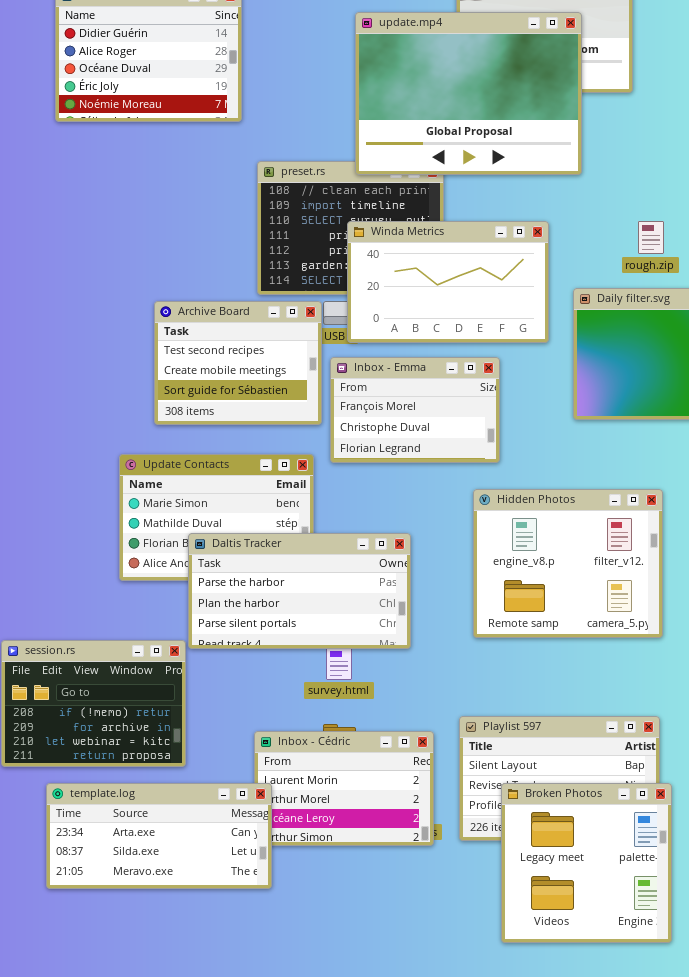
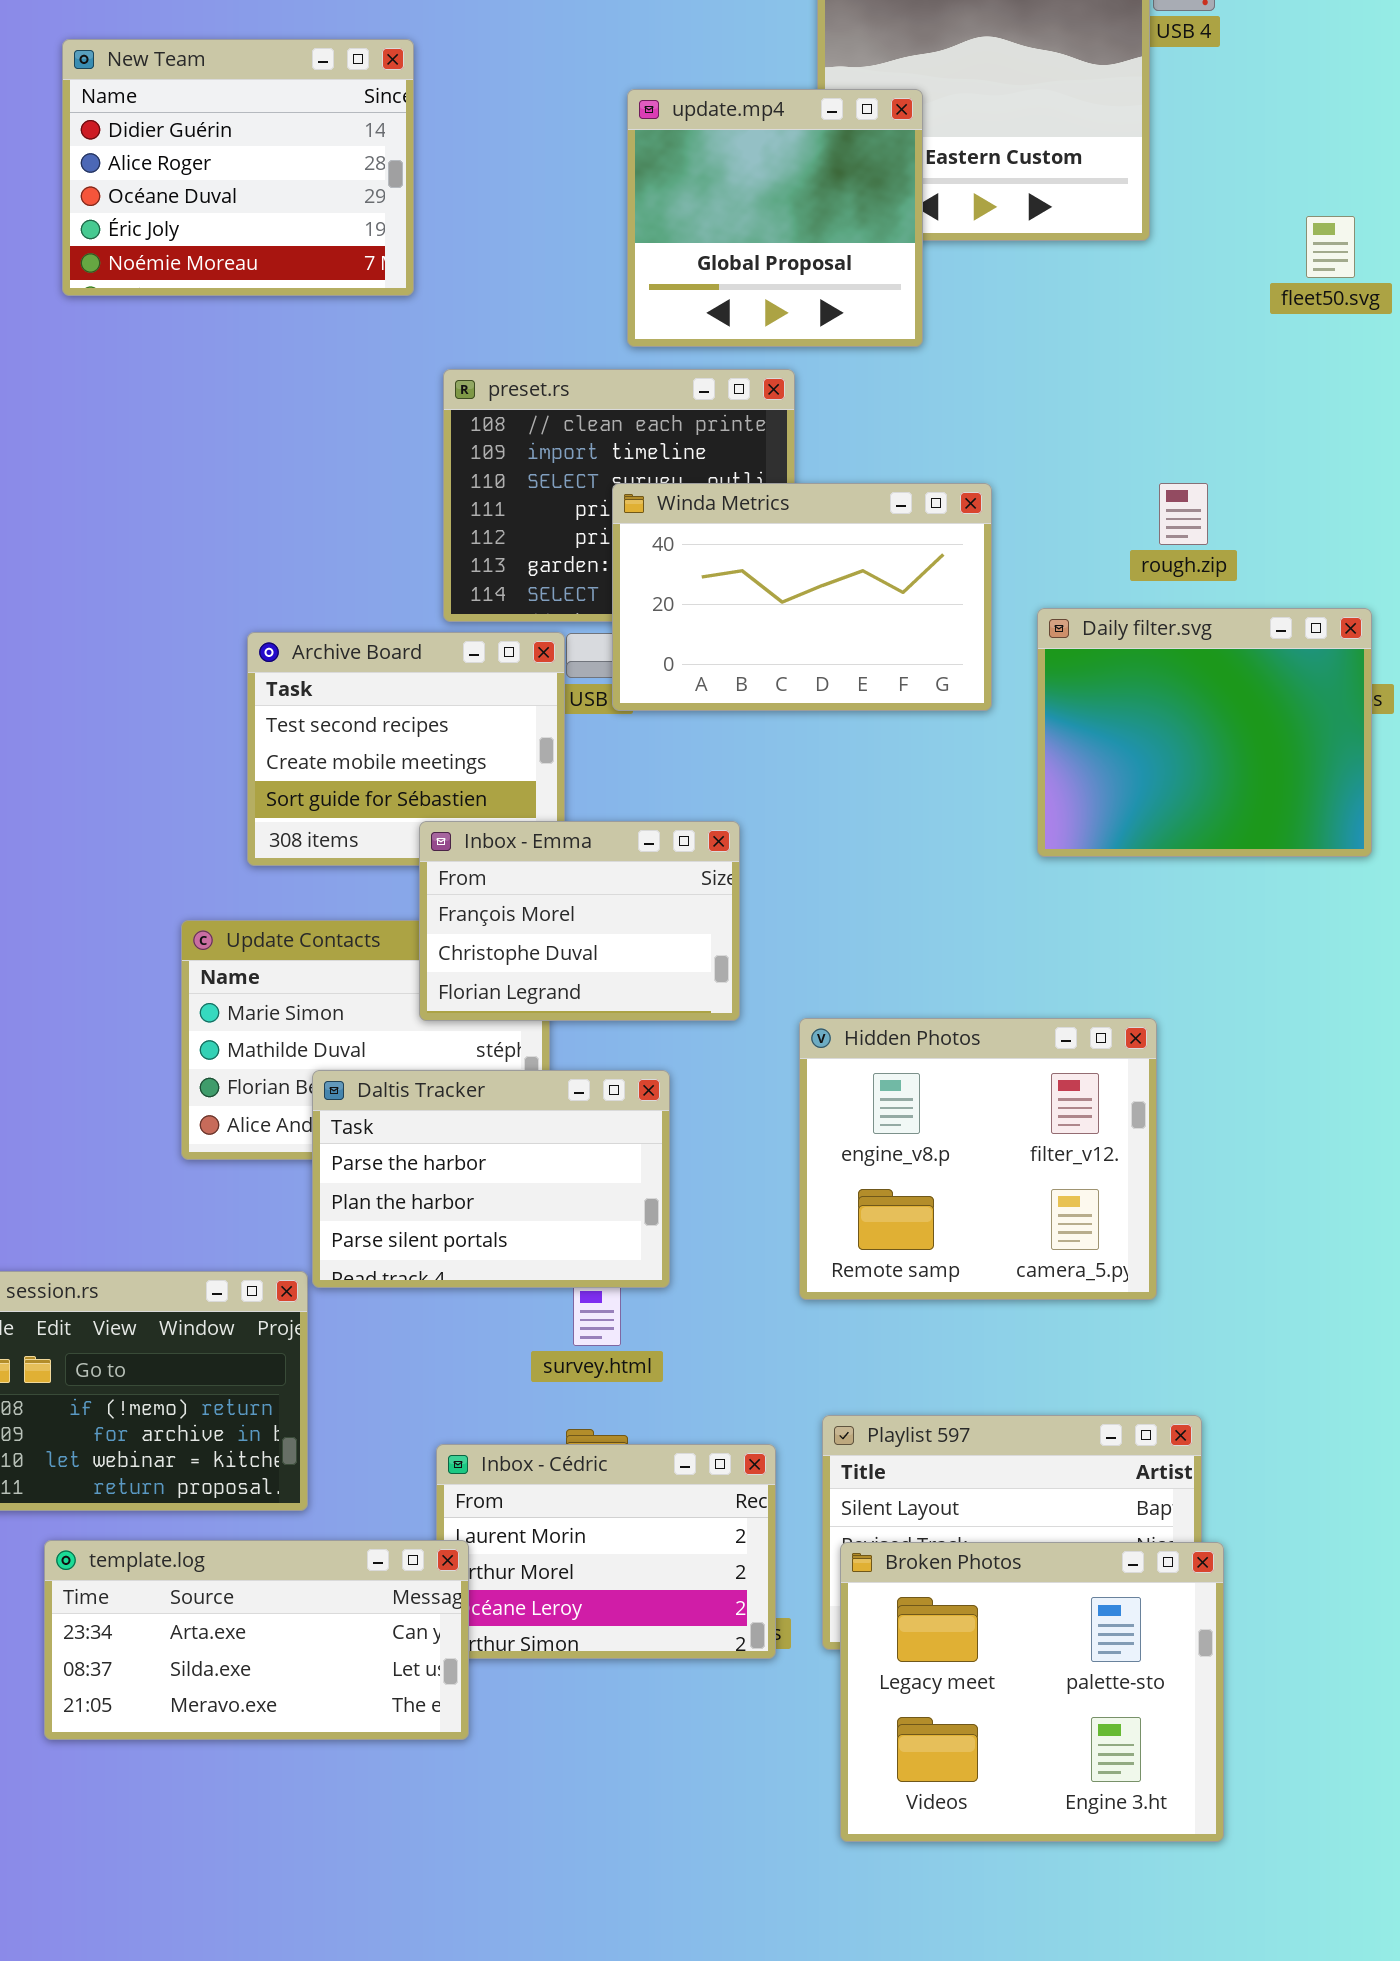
update.mp4: [355,12,582,175] -> [627,89,923,347], resized
Inbox - Emma: [330,357,500,463] -> [419,821,740,1021], moved
Hidden Photos: [473,489,663,638] -> [799,1018,1157,1300], moved
Daltis Tracker: [188,533,411,649] -> [312,1070,670,1288], resized
Broken Photos: [501,783,672,943] -> [840,1542,1224,1842], resized

